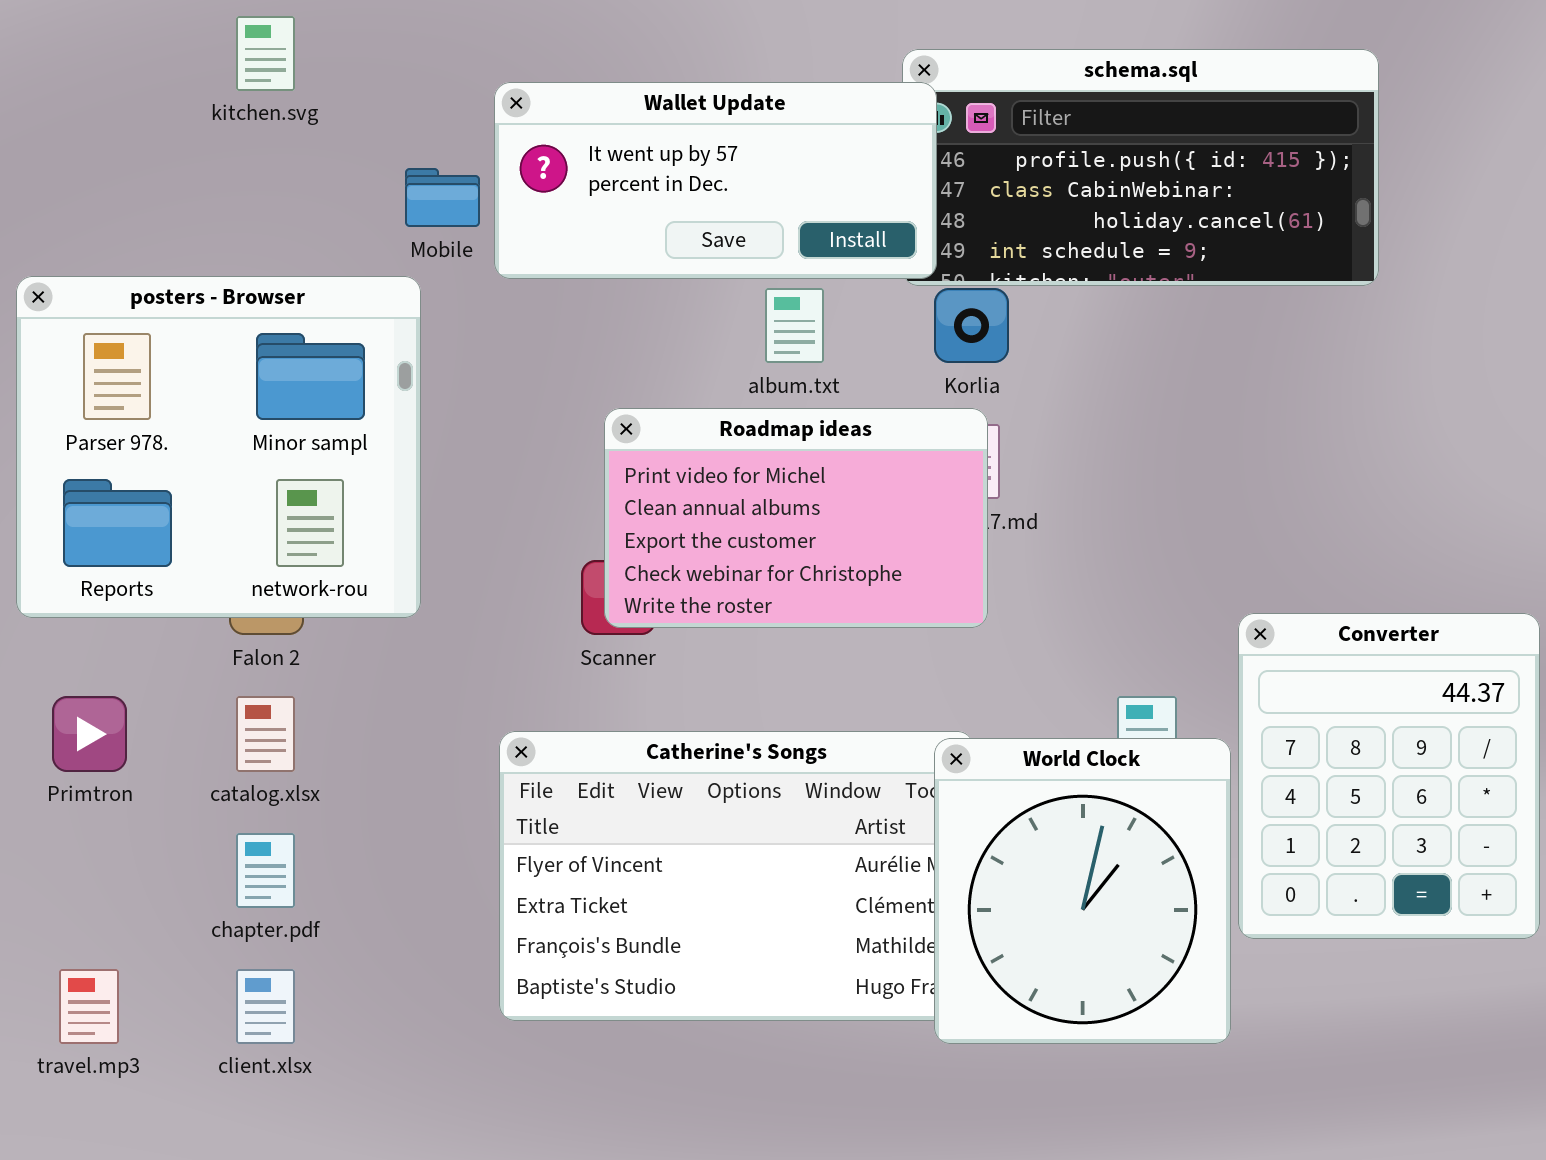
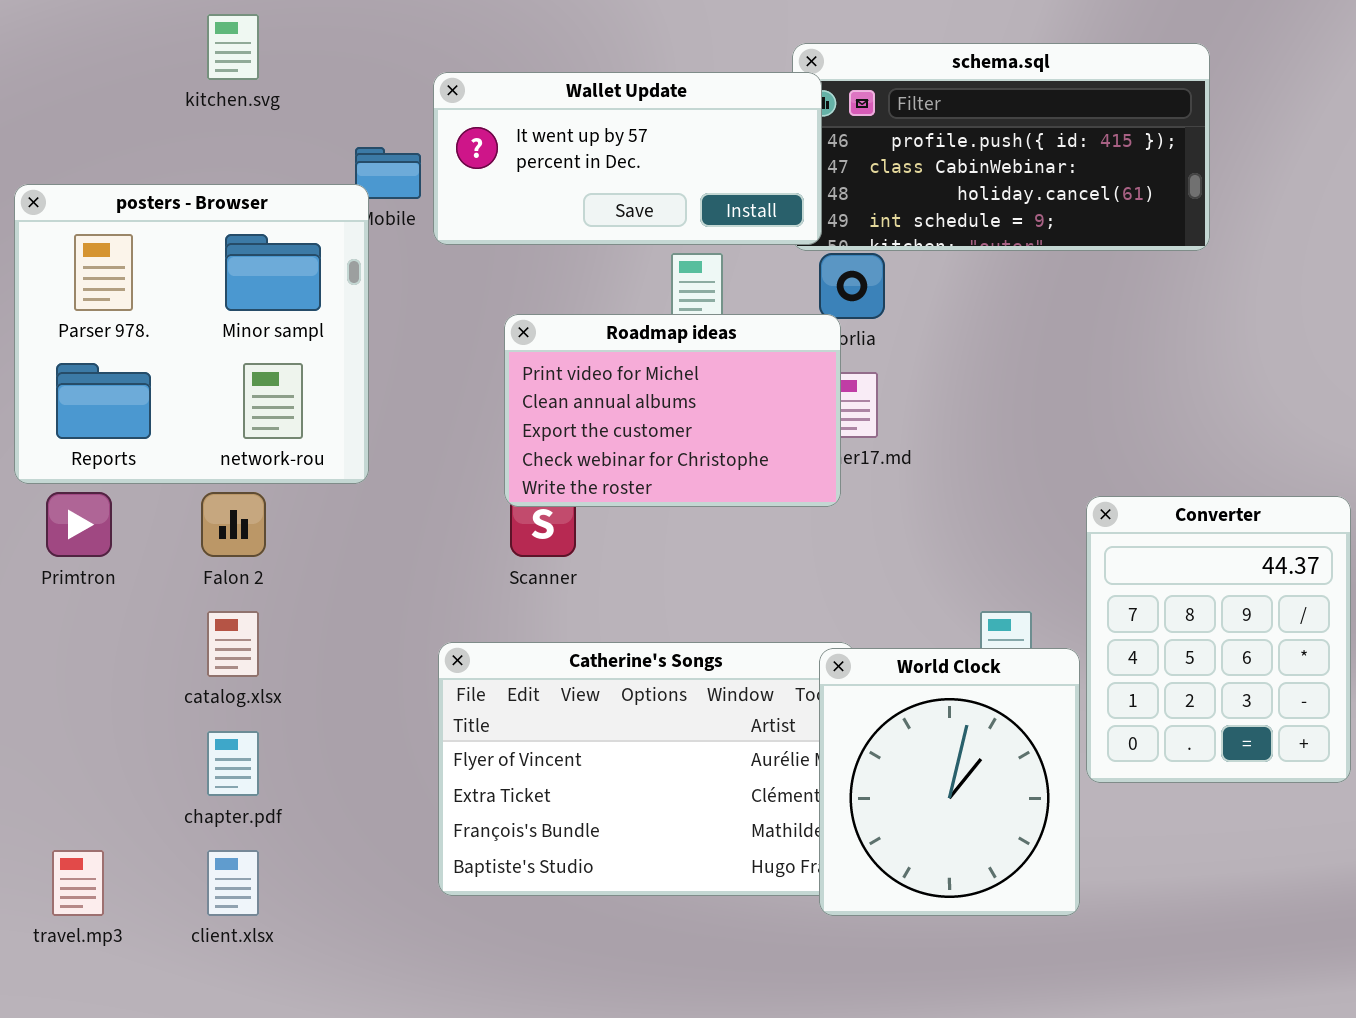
posters - Browser: [16,276,421,618] -> [14,184,369,484], moved
Roadmap ideas: [604,408,988,628] -> [504,314,841,507], moved
Converter: [1238,613,1540,939] -> [1086,496,1351,783], moved
Primtron: [52,696,127,772] -> [46,492,112,557], moved

